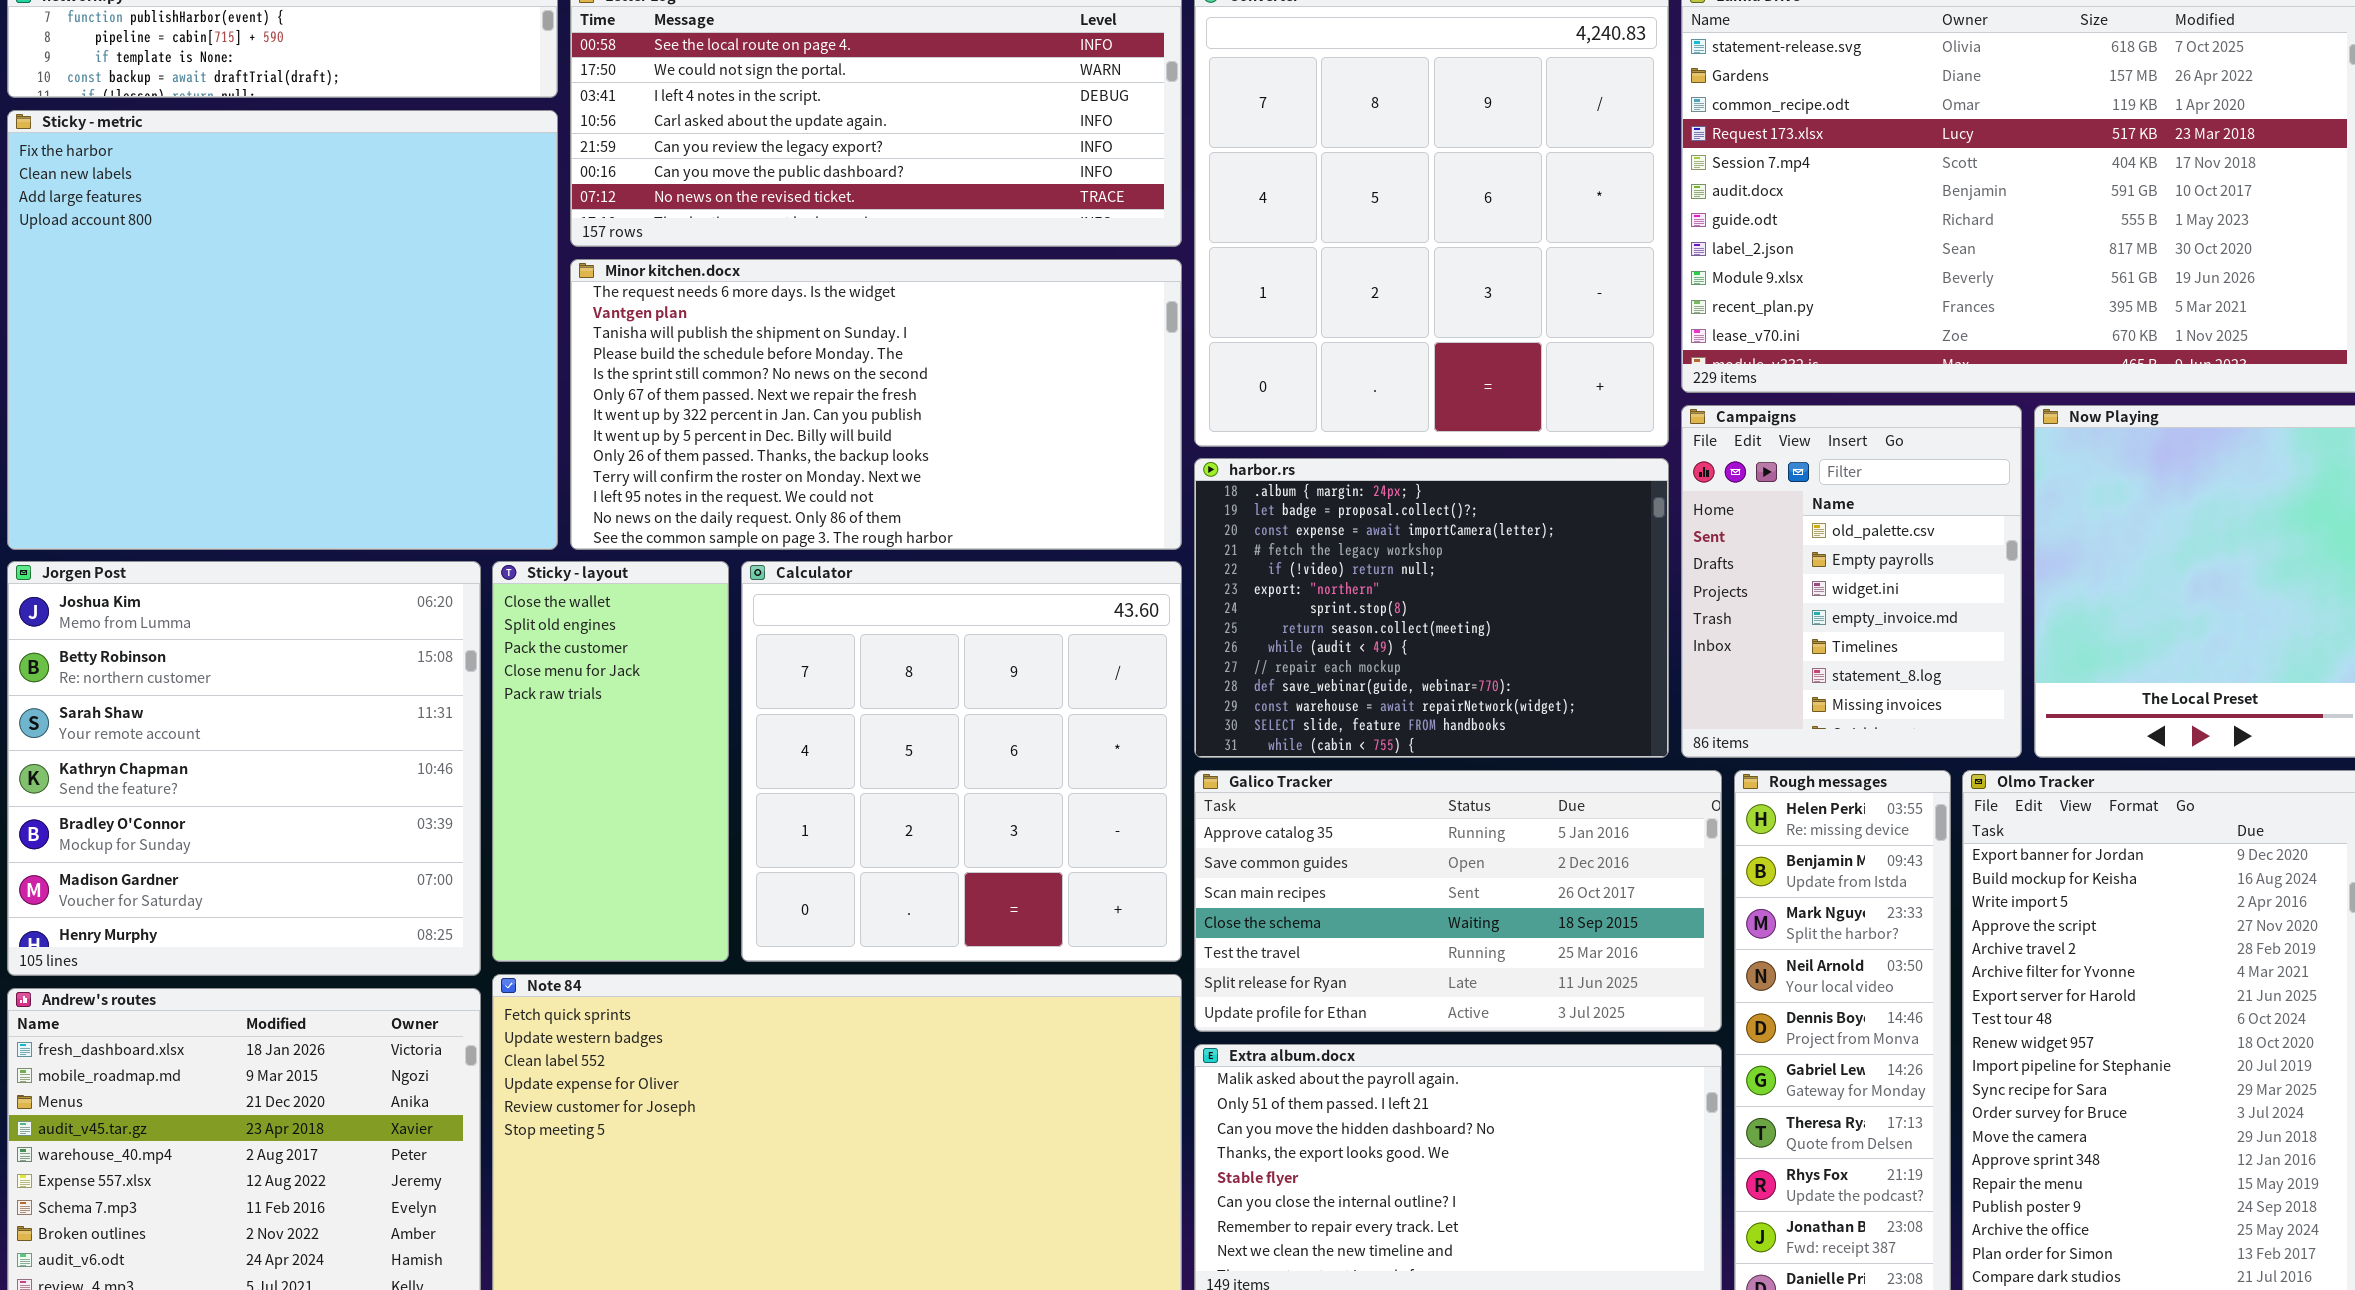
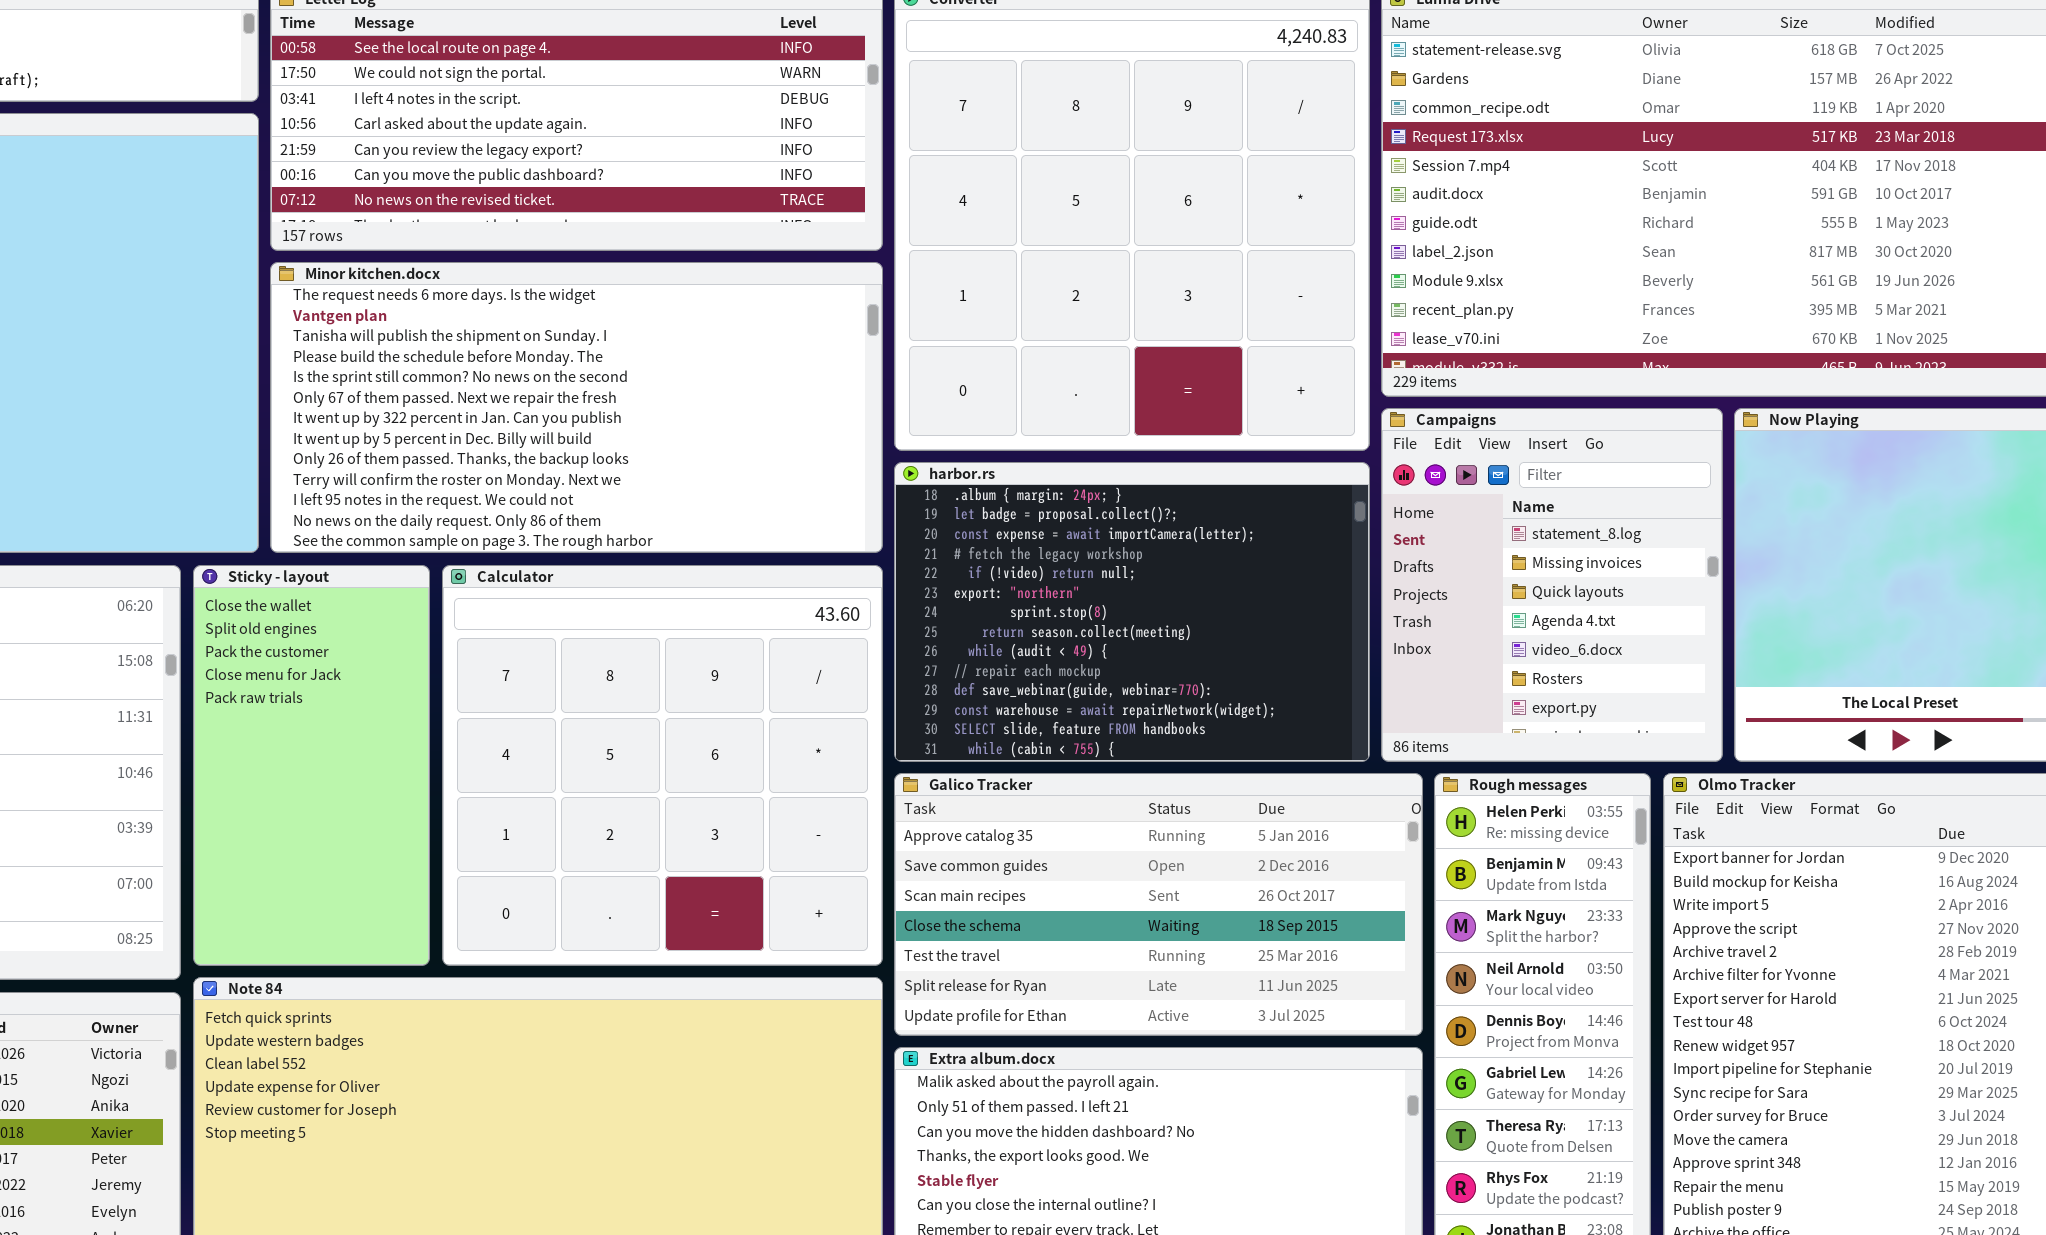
Campaigns: [1681,405,2022,758] -> [1381,408,1723,762], scrolled down 5 rows

